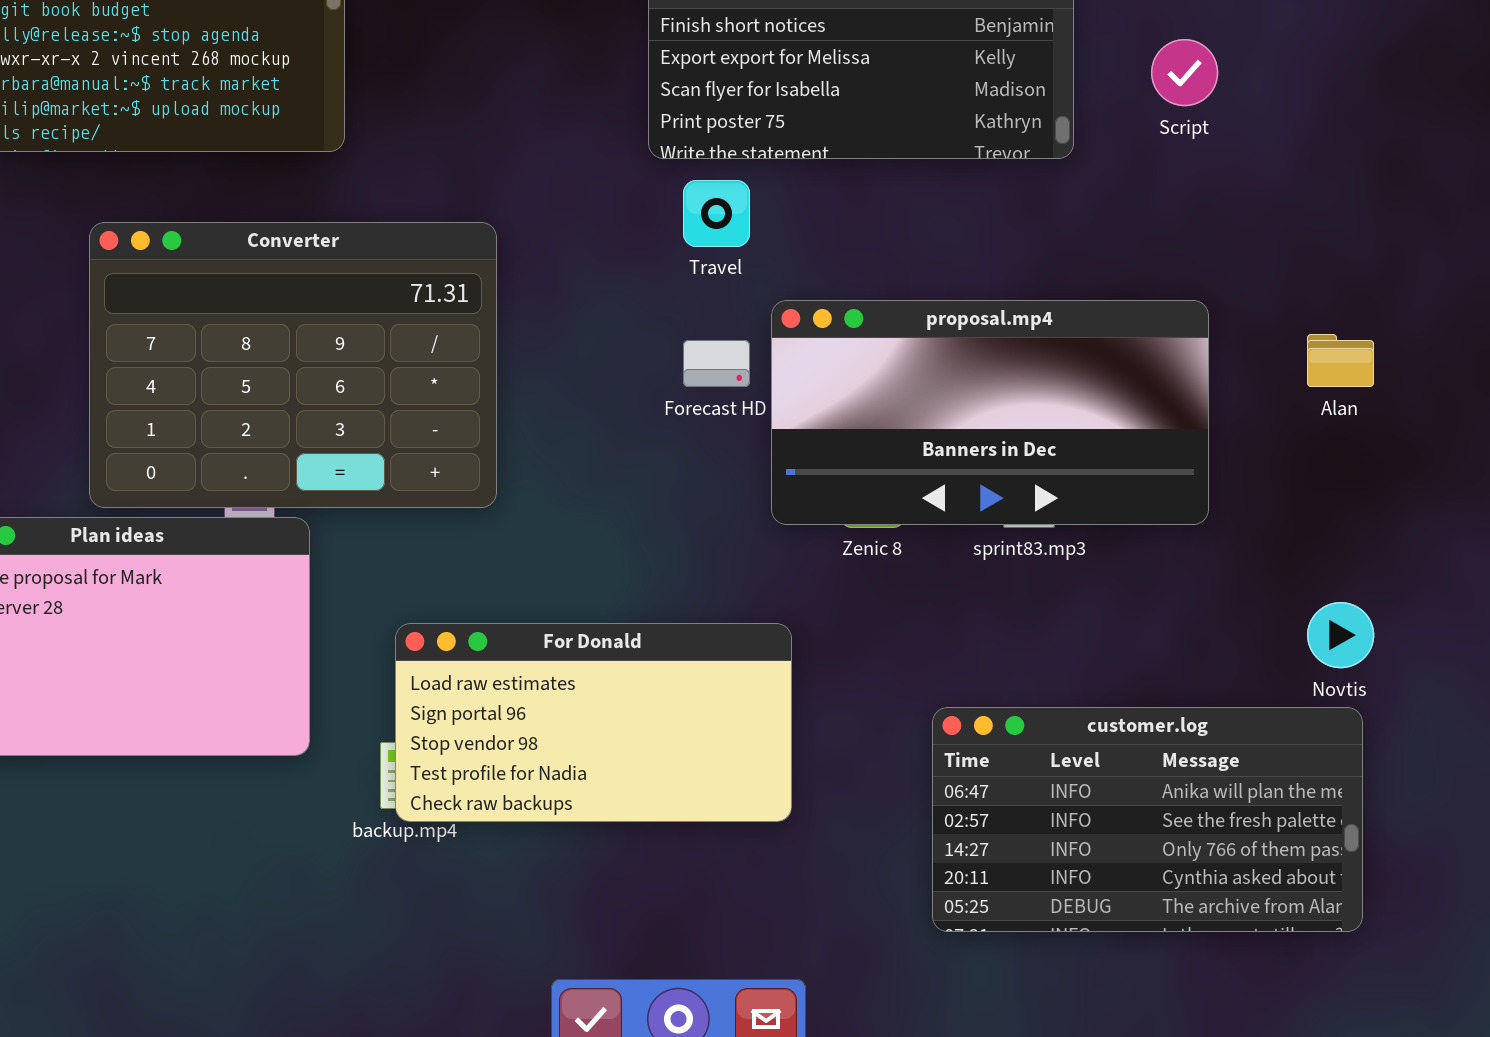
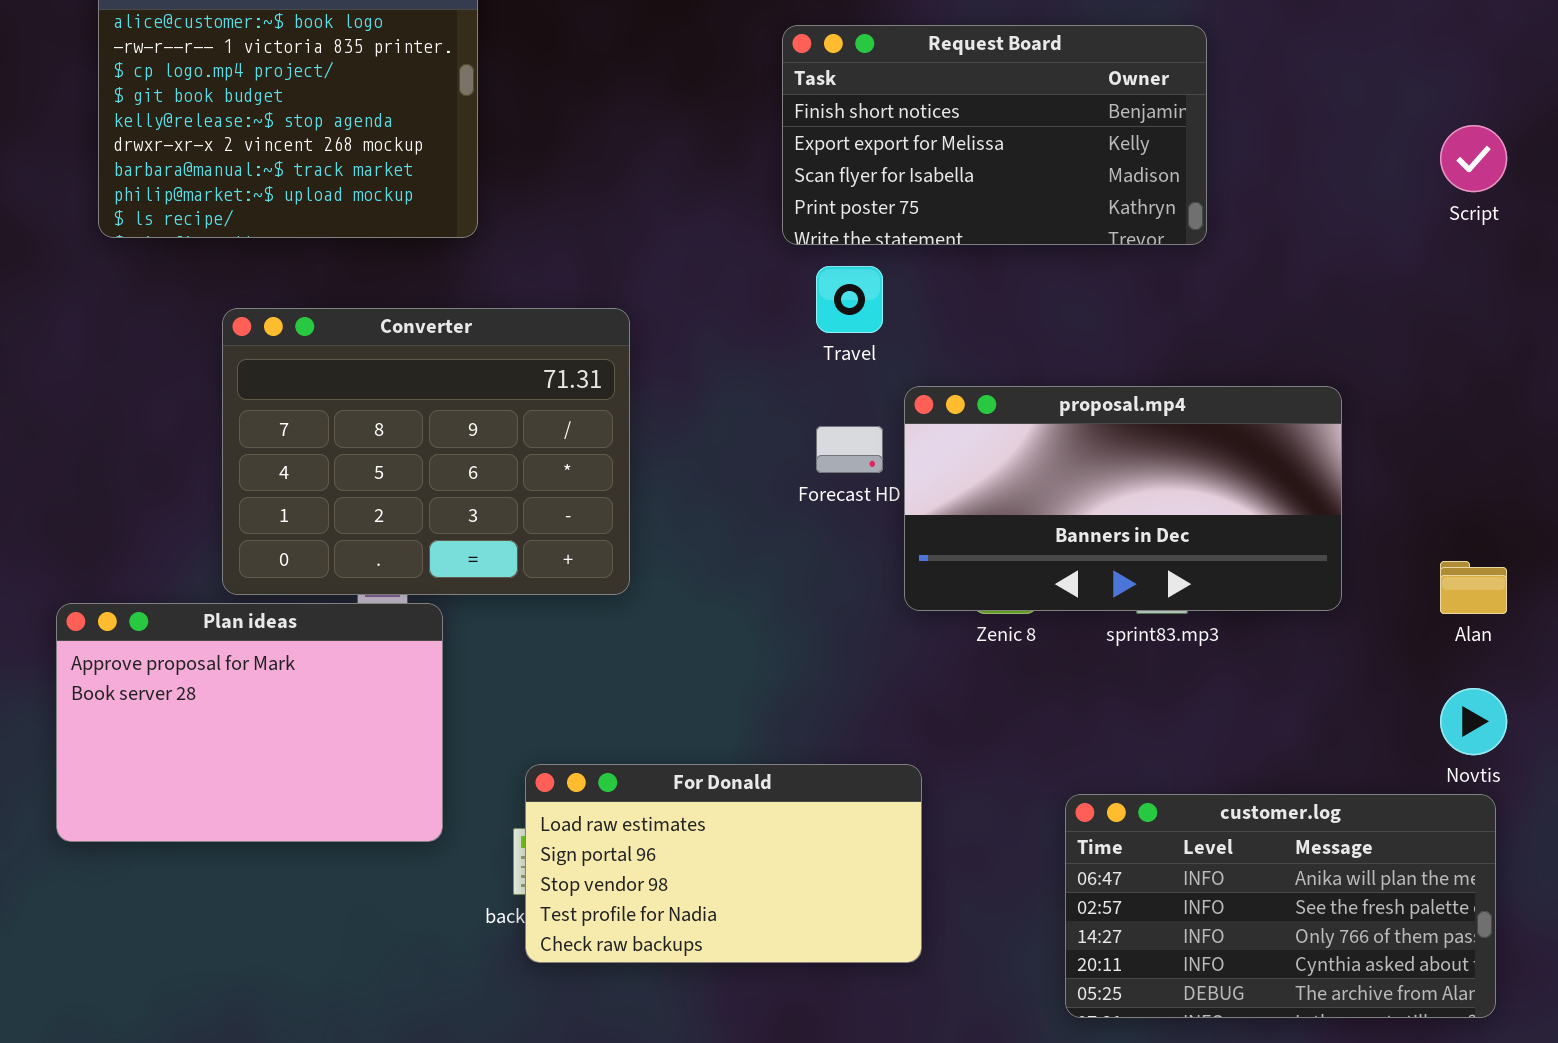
Script: [1151,39,1218,106] -> [1440,125,1507,192], moved
Alan: [1307,334,1374,387] -> [1440,561,1507,614], moved
For Donald: [395,623,792,822] -> [525,764,922,963], moved

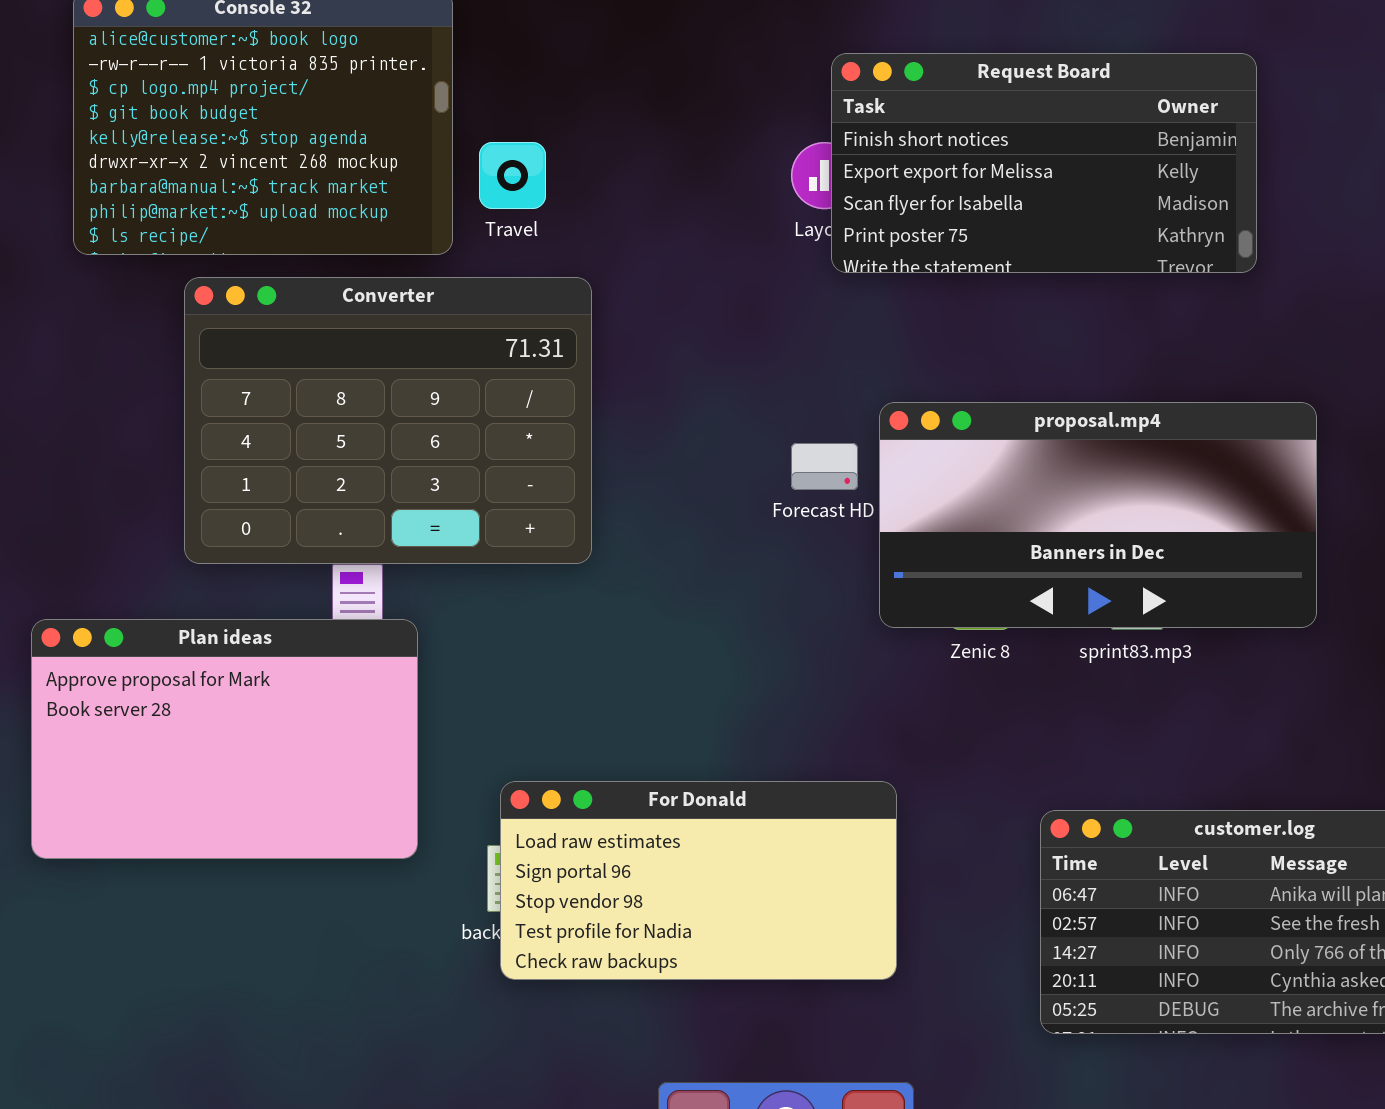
Request Board: [782,25,1207,245] -> [831,53,1257,273], moved
Travel: [816,266,883,333] -> [479,142,546,209], moved
Converter: [222,308,630,595] -> [184,277,592,564], moved

